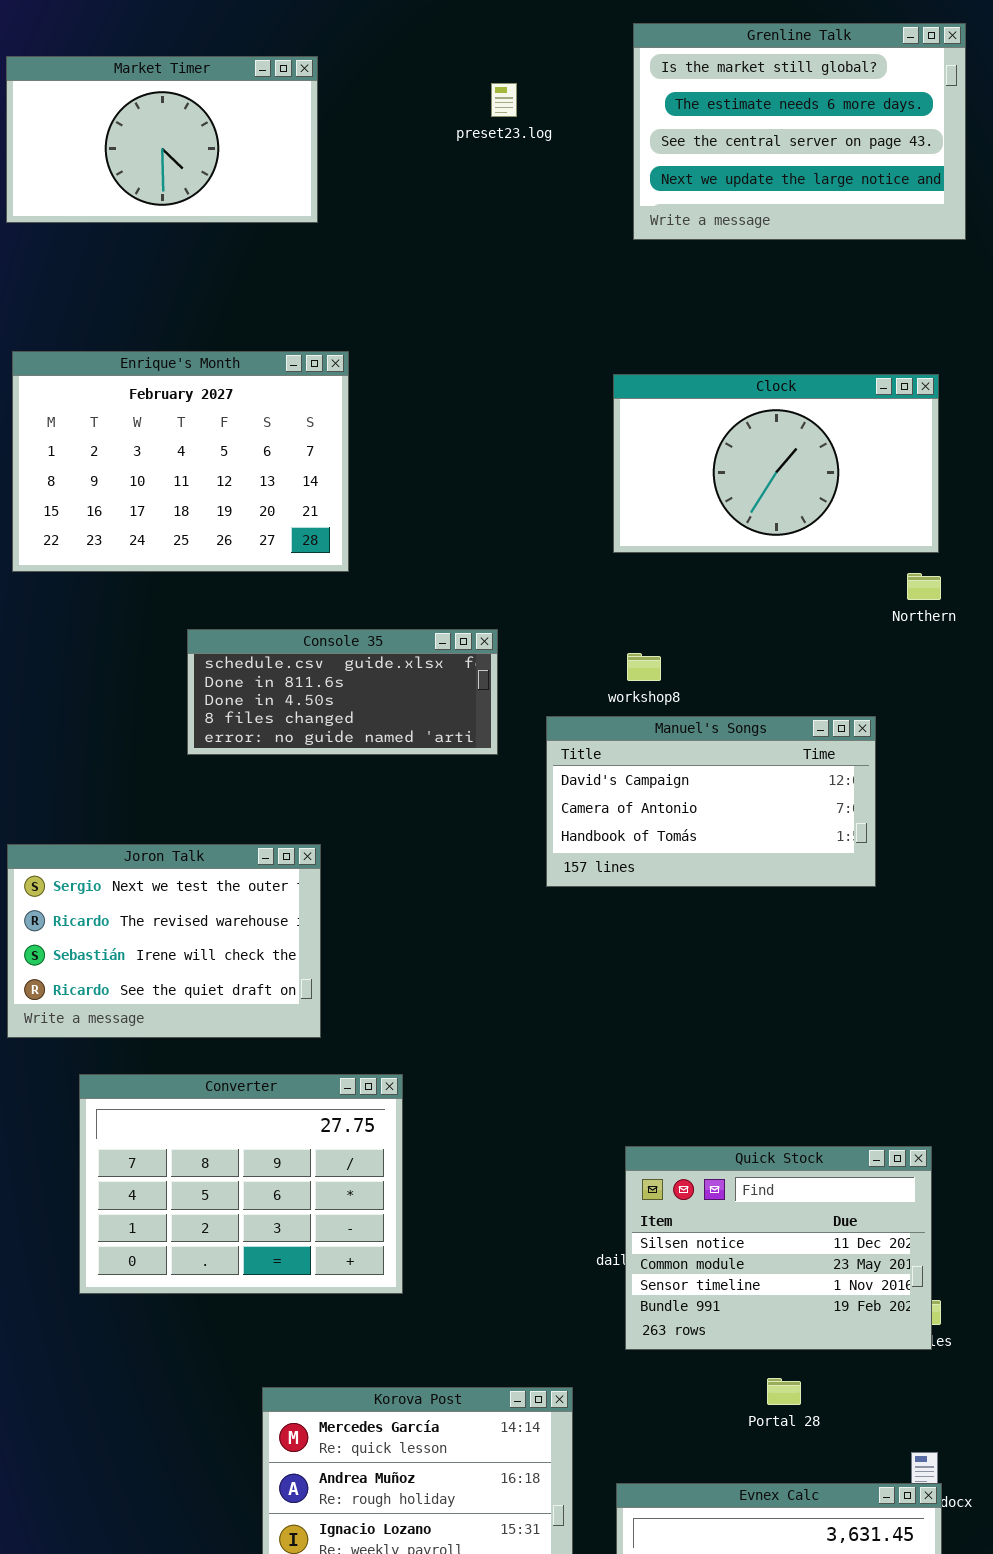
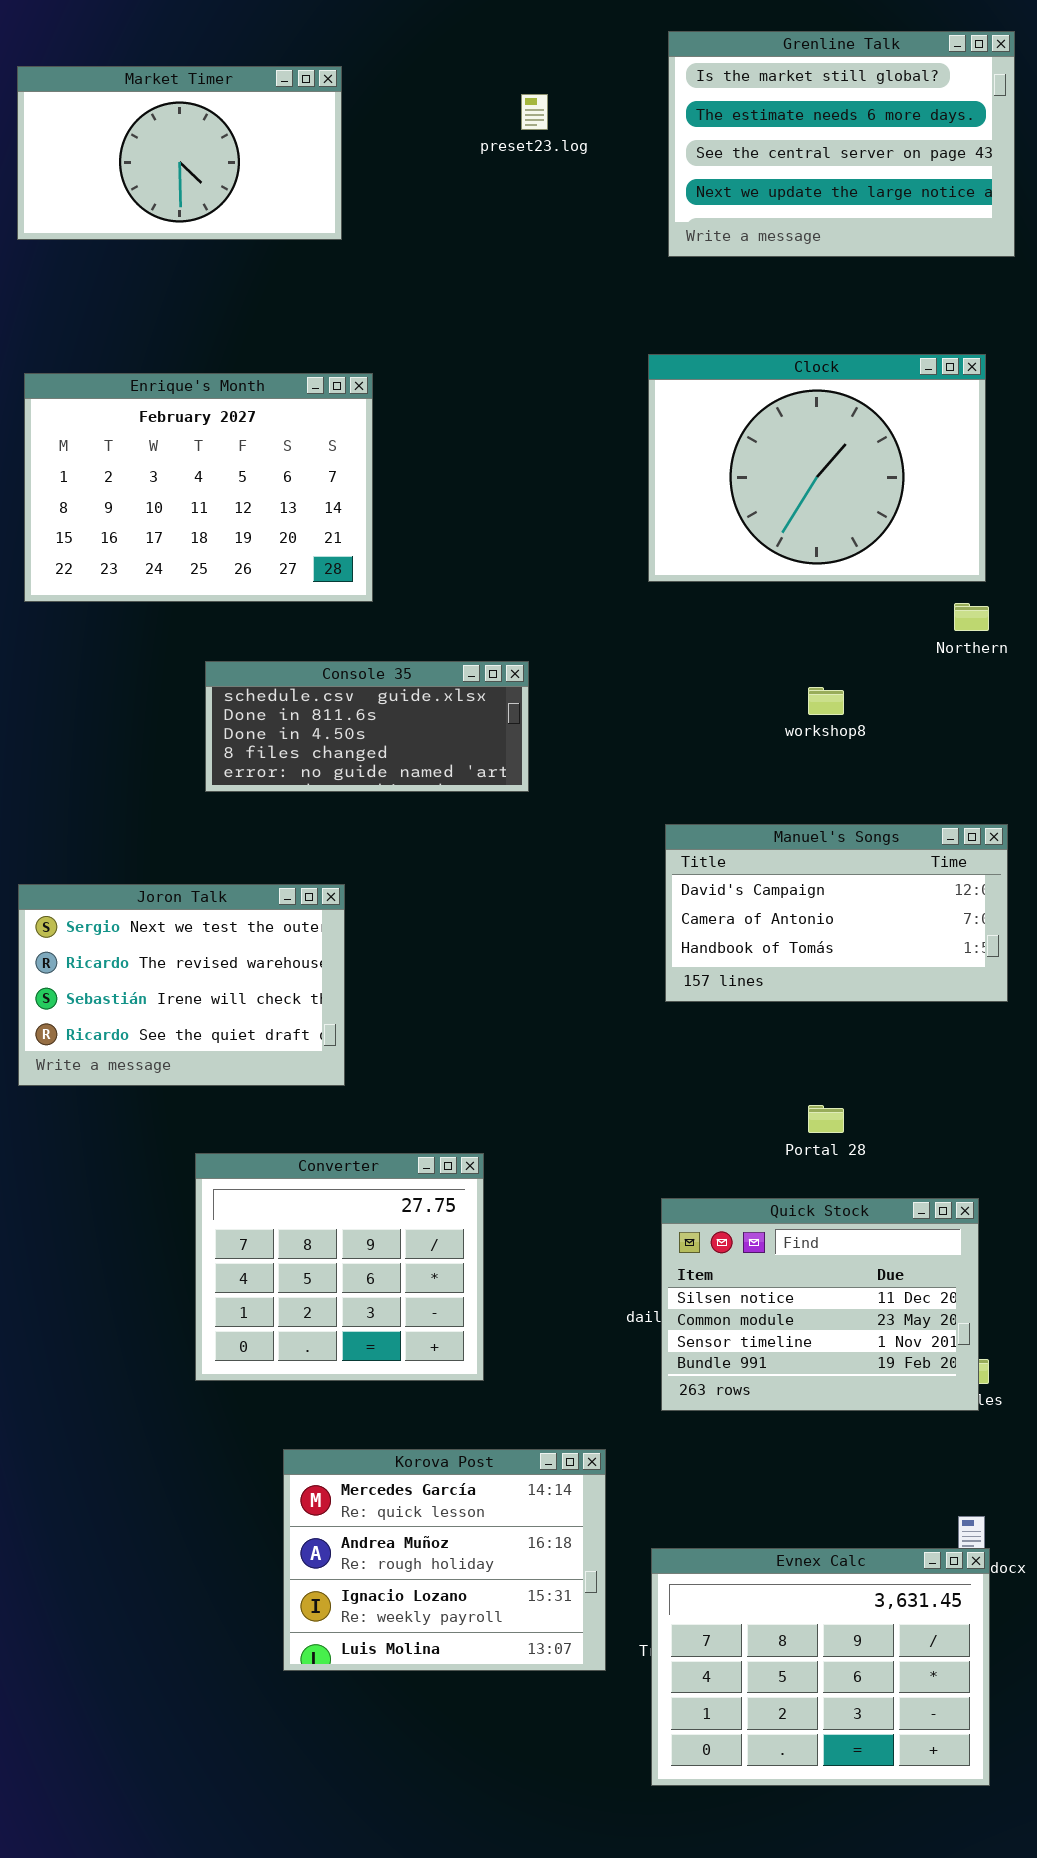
Clock: [613,374,939,553] -> [648,354,986,582], resized
workshop8: [627,653,661,681] -> [808,687,844,715], moved
Manuel's Songs: [546,716,876,887] -> [665,824,1008,1002], moved
Converter: [79,1074,403,1294] -> [195,1153,484,1381], moved, resized
Portal 28: [767,1378,801,1405] -> [808,1105,844,1133], moved

